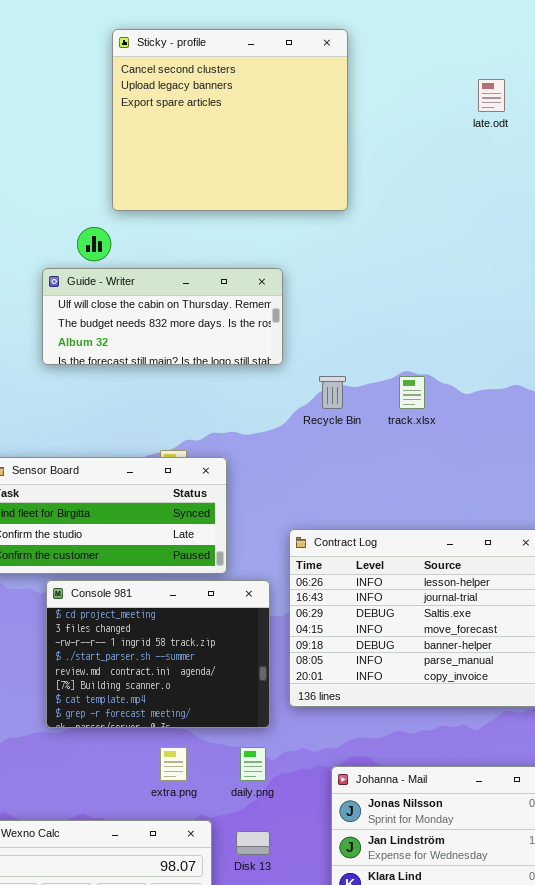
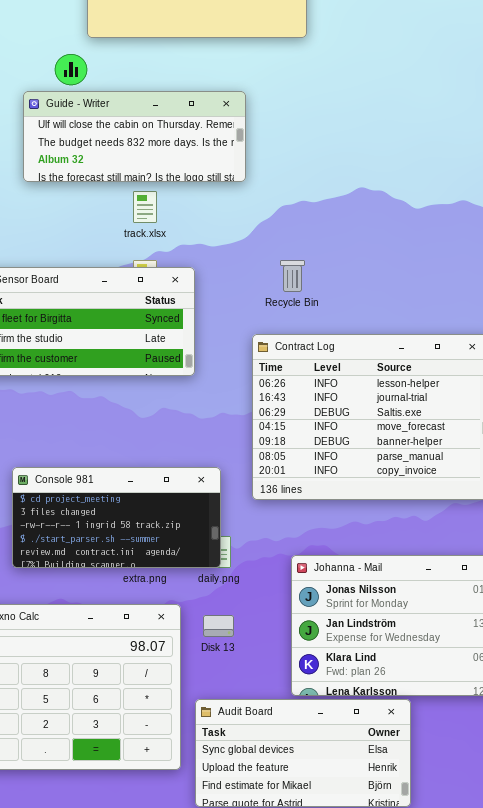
Recycle Bin: [319,376,346,409] -> [280,260,305,292], moved
track.xlsx: [399,376,425,409] -> [133,191,157,223], moved
Console 981: [46,580,270,728] -> [12,467,221,568], moved, resized

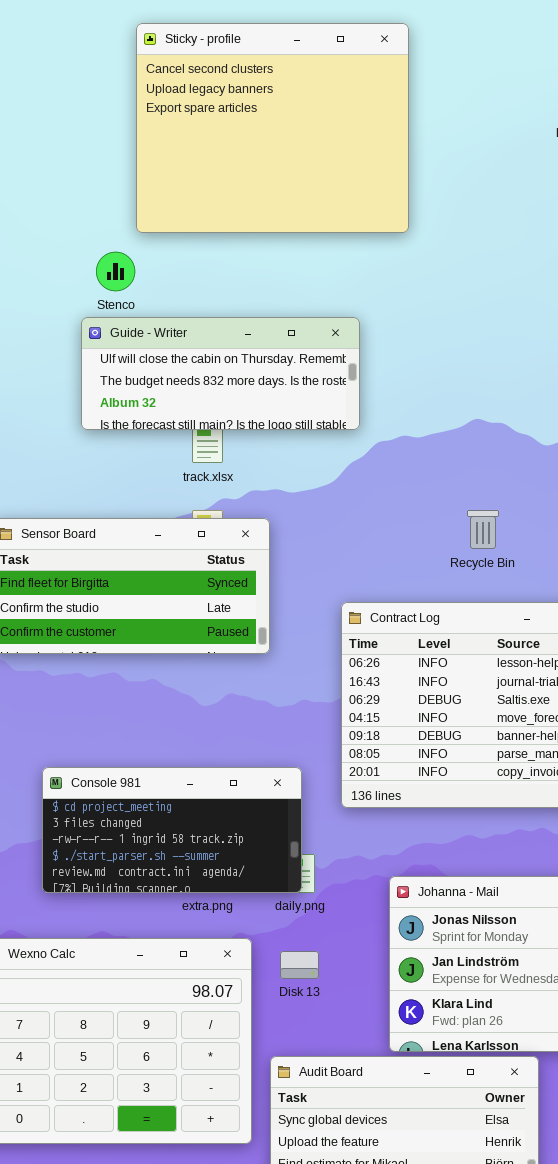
Guide - Writer: [23,91,246,182] -> [81,317,360,430], moved
Recycle Bin: [280,260,305,292] -> [467,510,499,549], moved

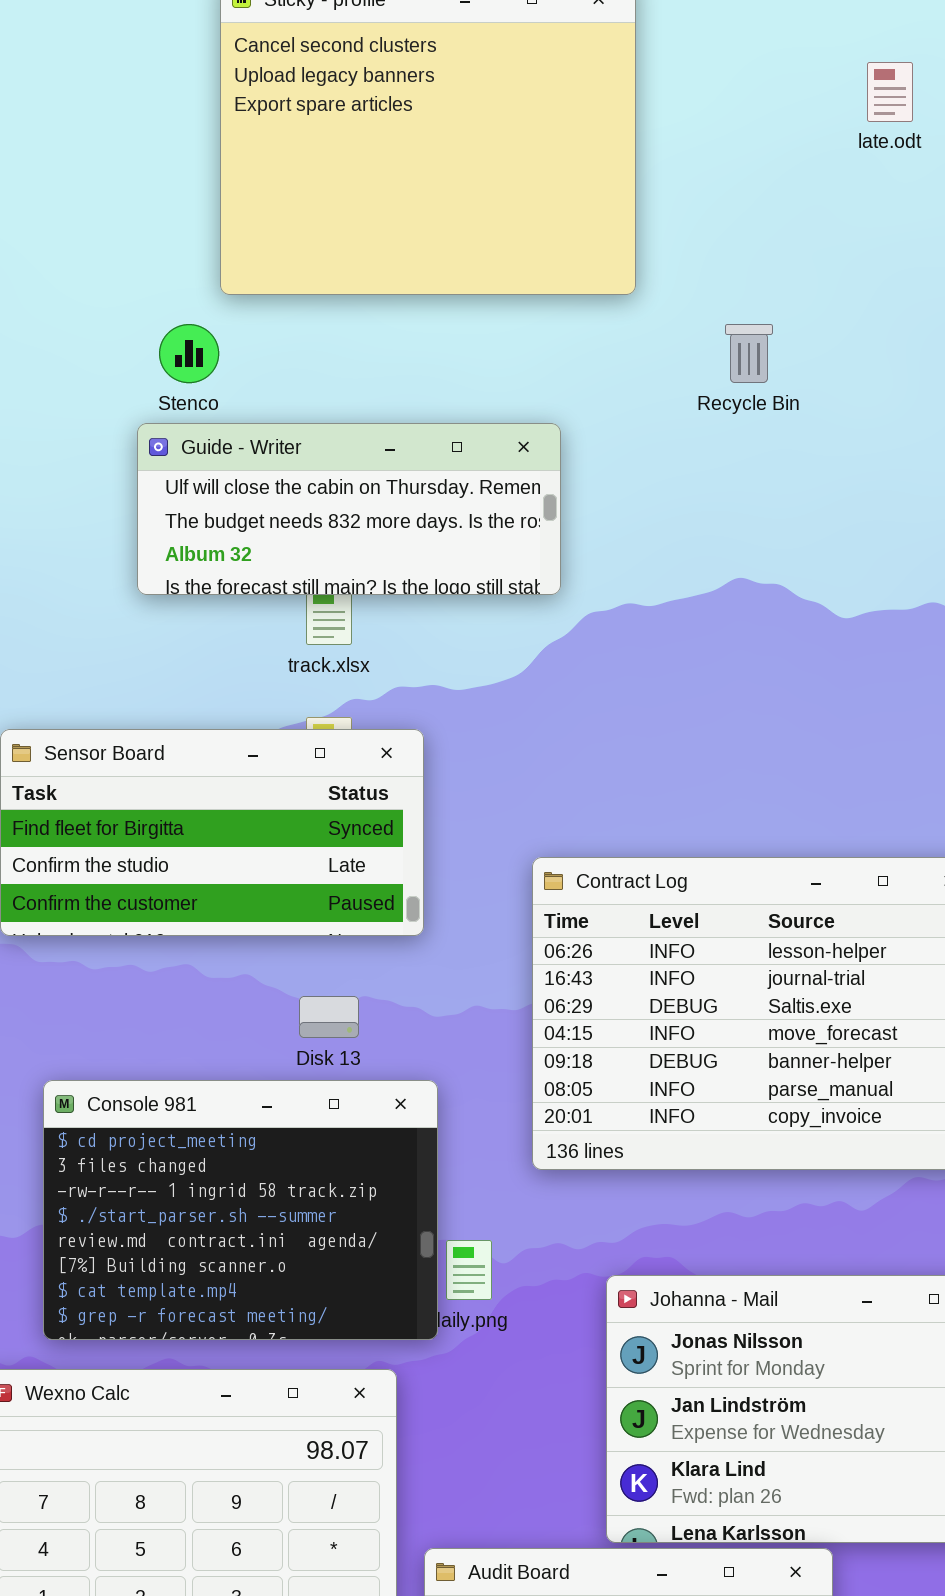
Recycle Bin: [467,510,499,549] -> [725,324,773,383], moved
Console 981: [42,767,302,893] -> [43,1080,438,1340], moved, resized
Disk 13: [280,951,319,979] -> [299,996,359,1038], moved

